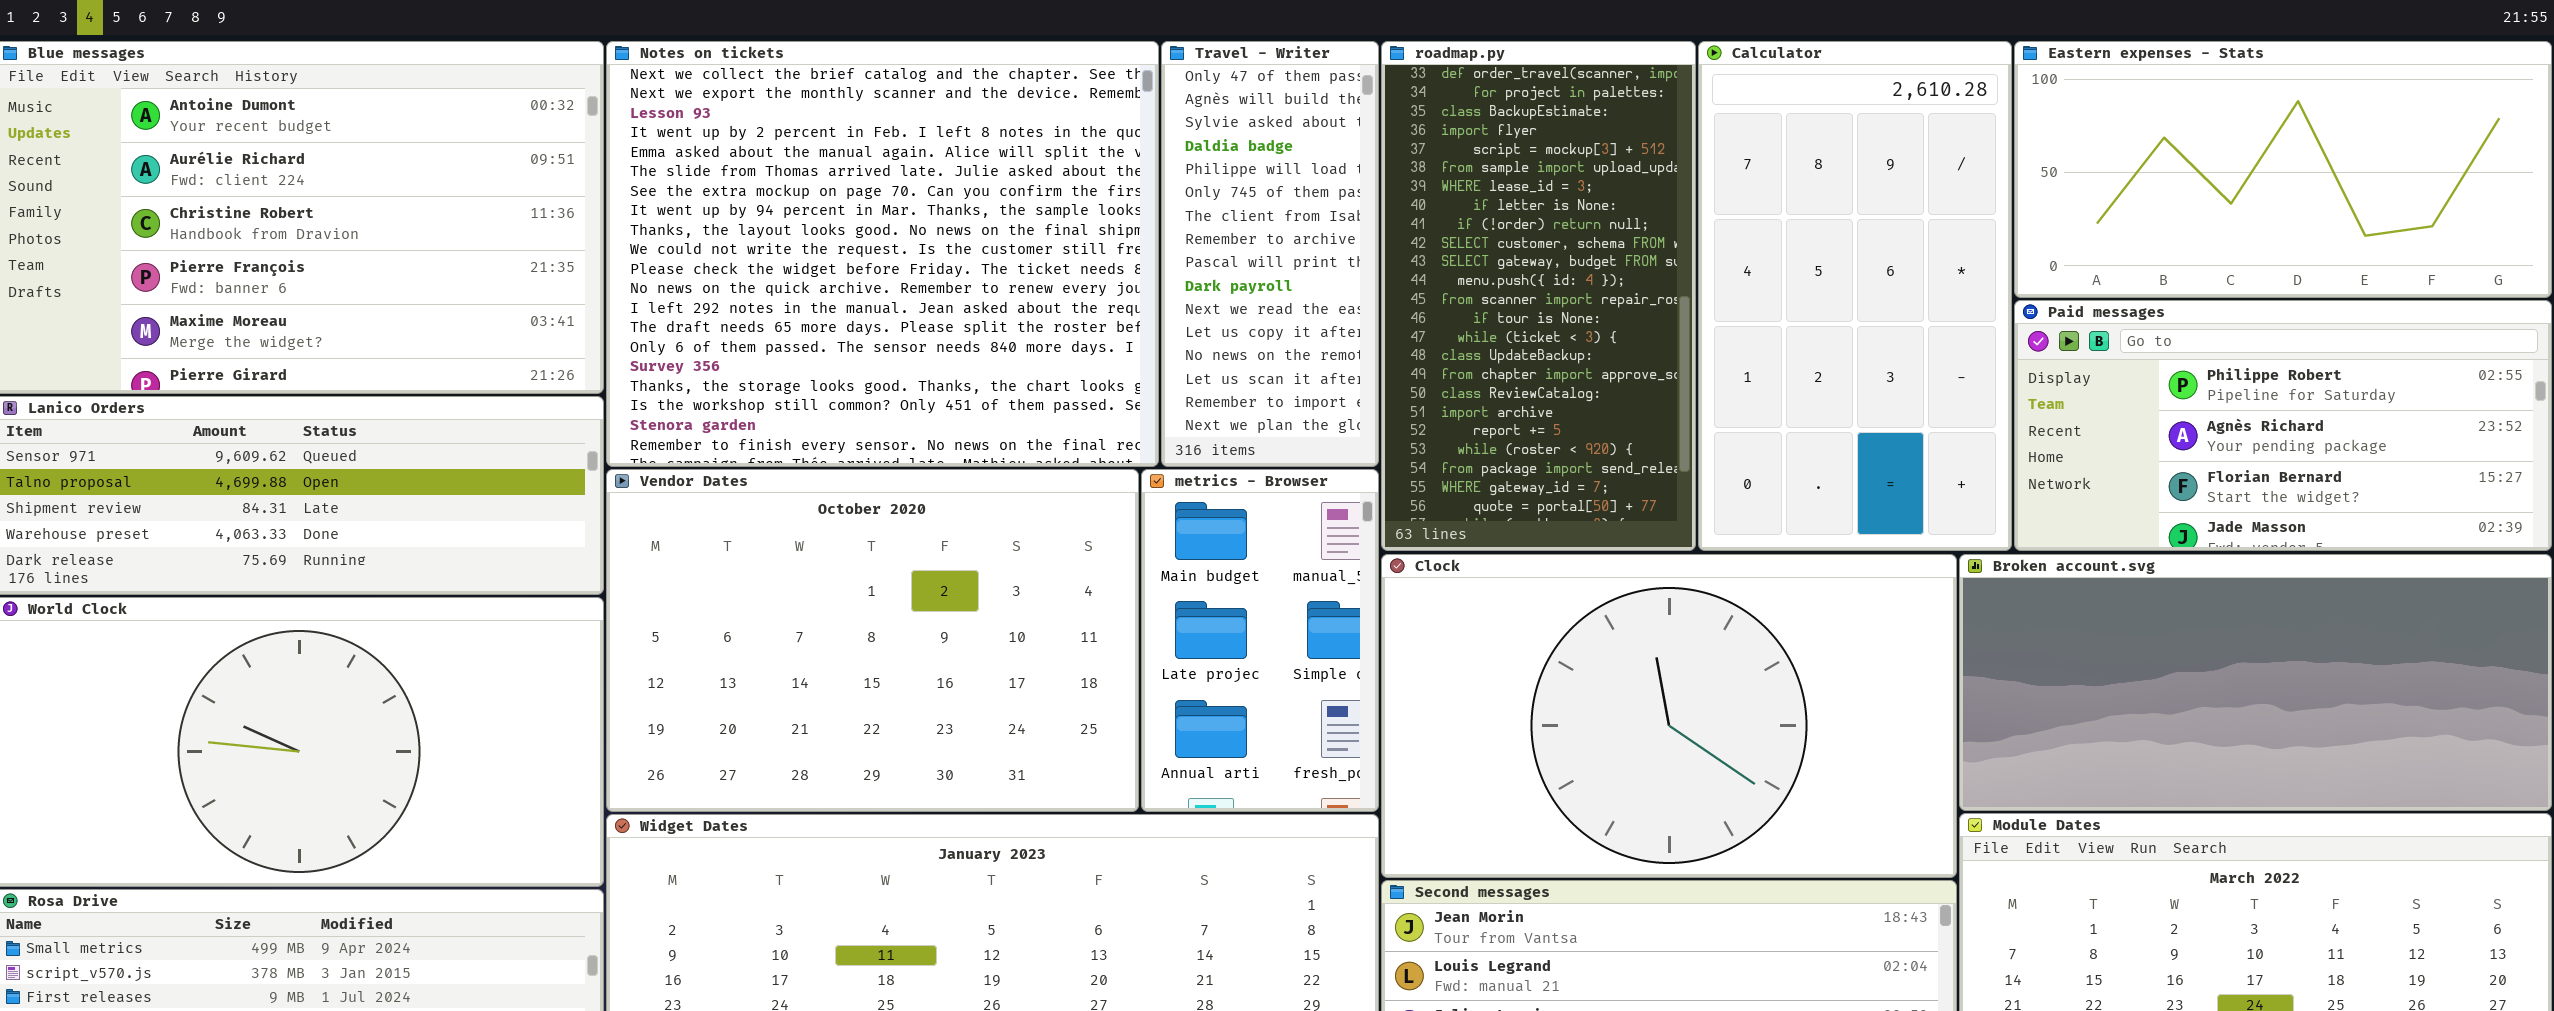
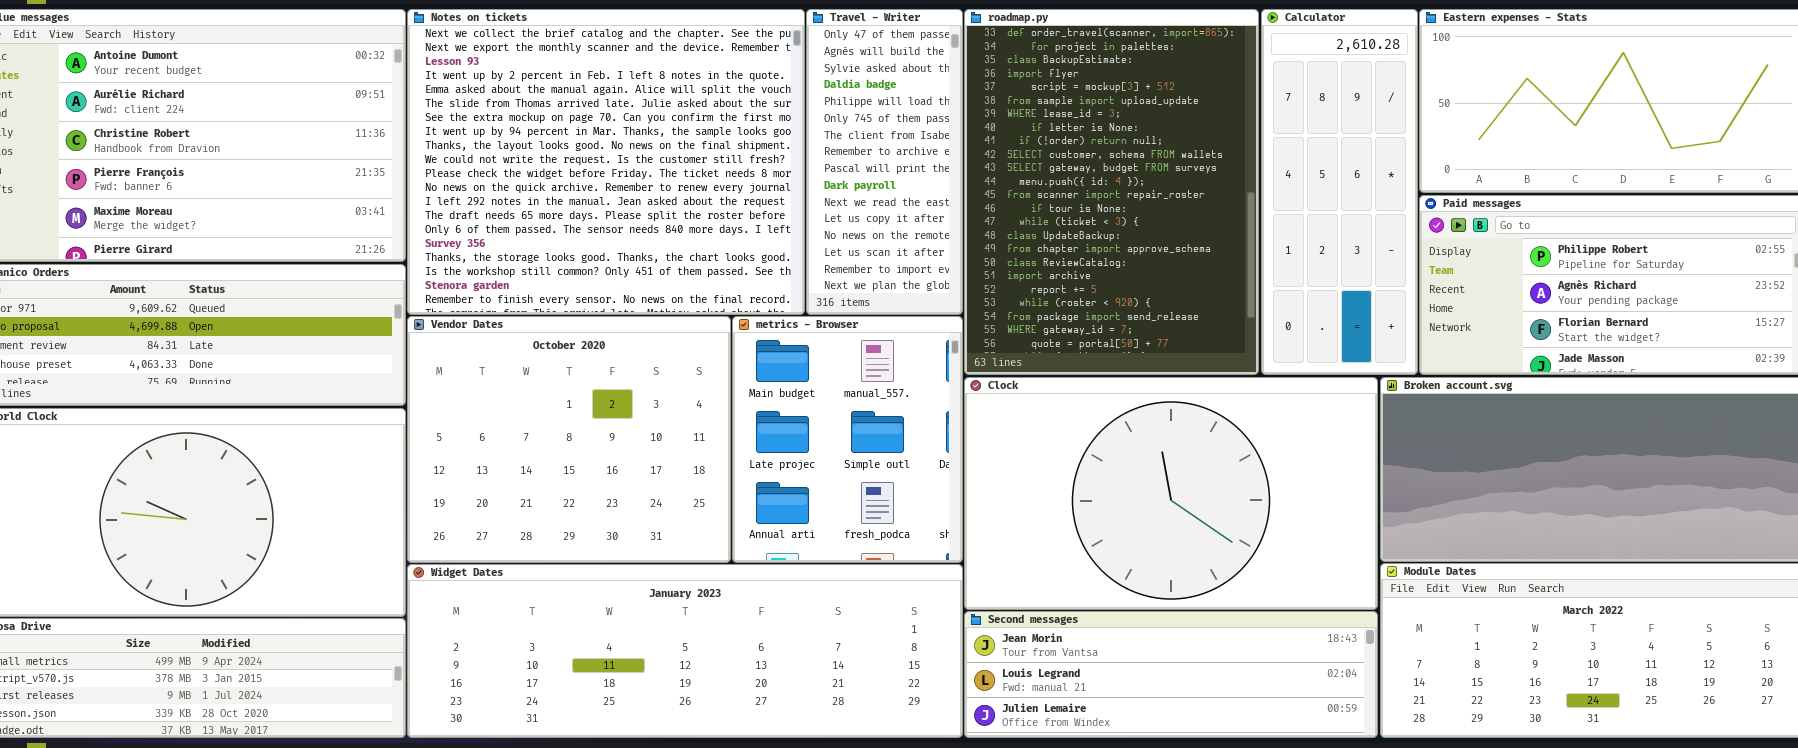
roadmap.py: [1381,41,1696,551] -> [964,9,1259,375], resized
Calculator: [1698,41,2012,551] -> [1261,9,1418,375], resized
Vendor Dates: [606,469,1139,812] -> [407,316,731,563], resized
metrics - Browser: [1141,469,1379,812] -> [732,316,963,563], resized

